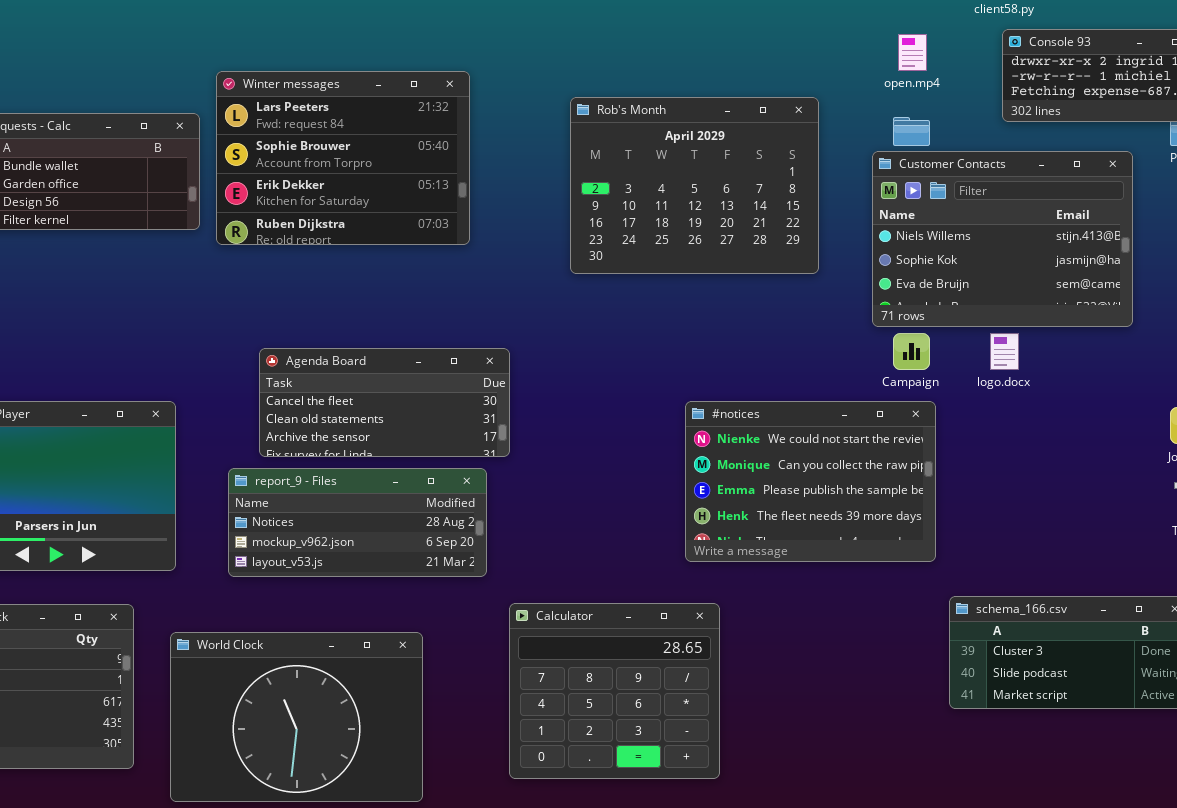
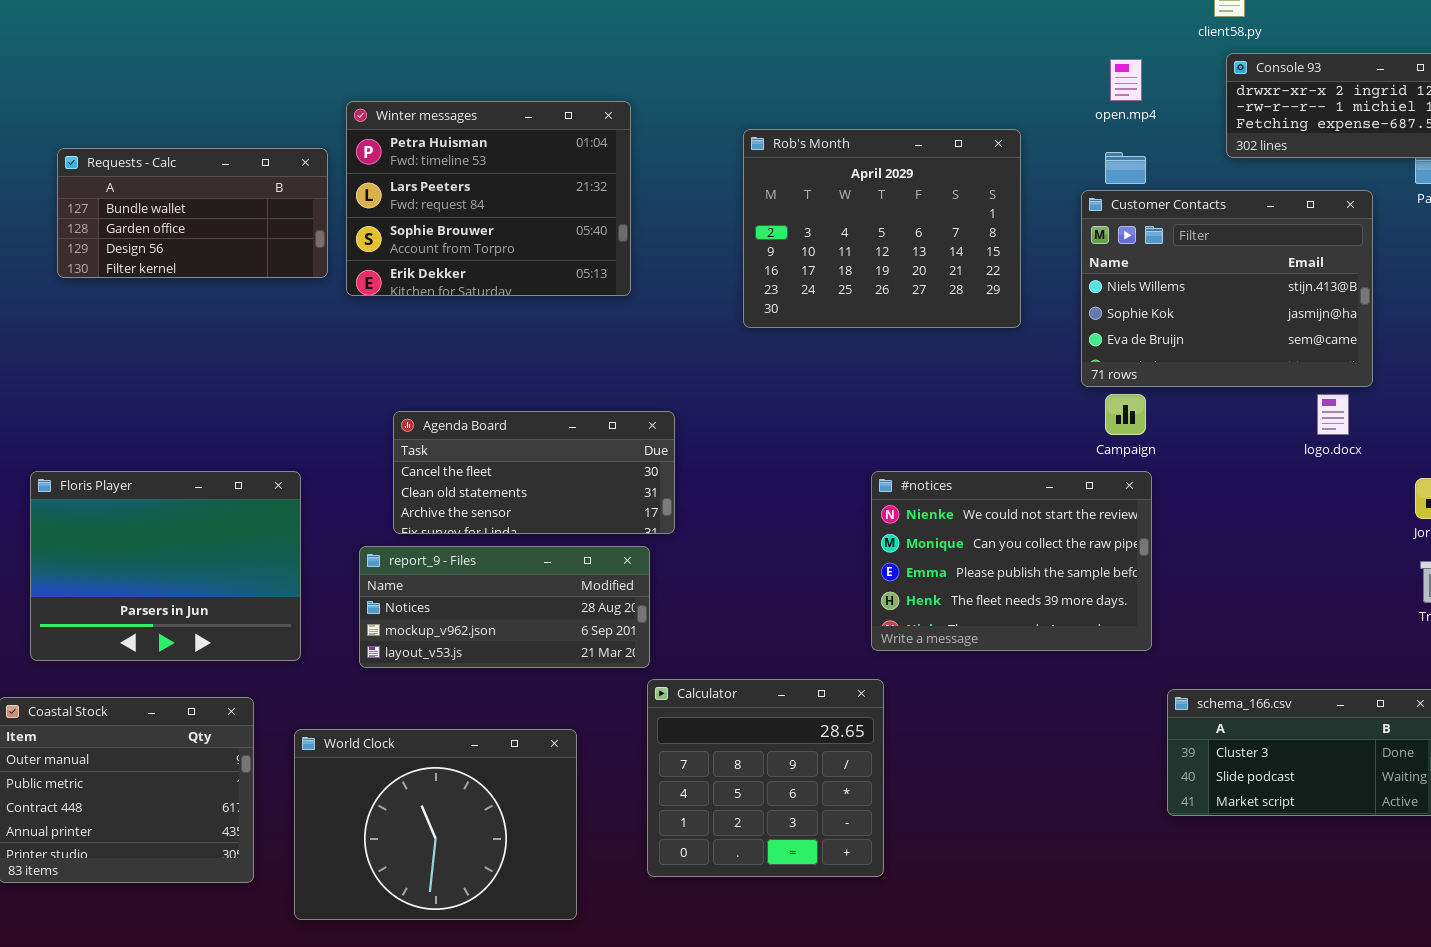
Winter messages: [216,71,470,245] -> [346,101,631,296], scrolled up 1 row
logo.docx: [990,333,1019,370] -> [1317,394,1349,435], moved
Calculator: [509,603,720,779] -> [647,679,884,877], moved

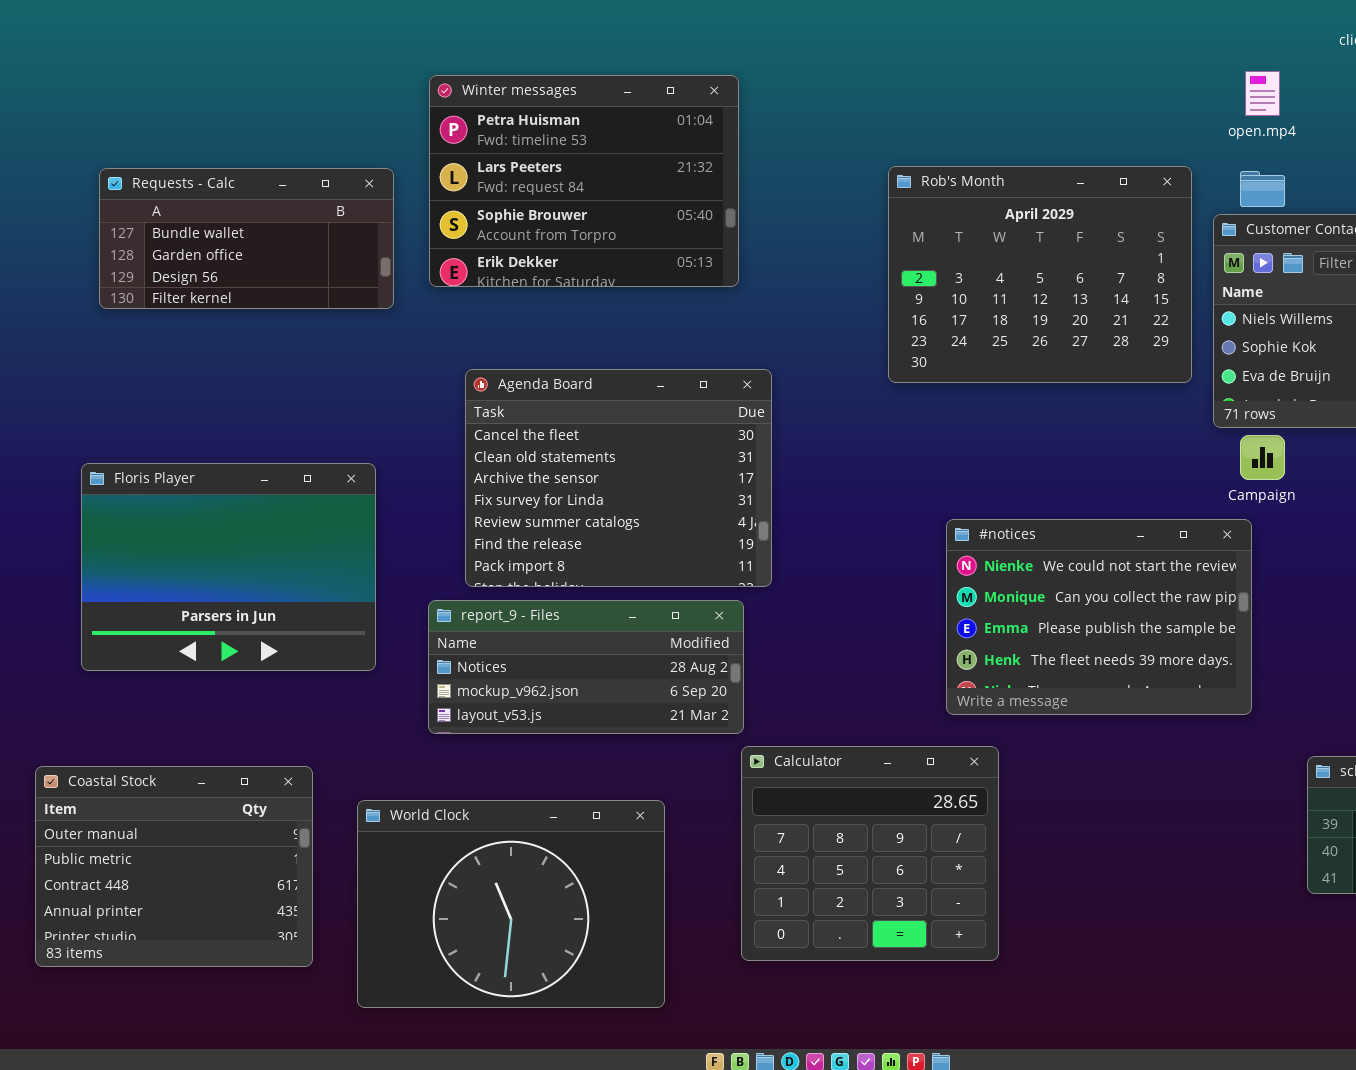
Winter messages: [346,101,631,296] -> [429,75,739,287], moved
Rob's Month: [743,129,1021,328] -> [888,166,1192,383], moved
Agenda Board: [393,411,675,534] -> [465,369,772,587], resized
Floris Player: [30,471,301,661] -> [81,463,376,671], moved
#notices: [871,471,1152,651] -> [946,519,1252,715], moved

